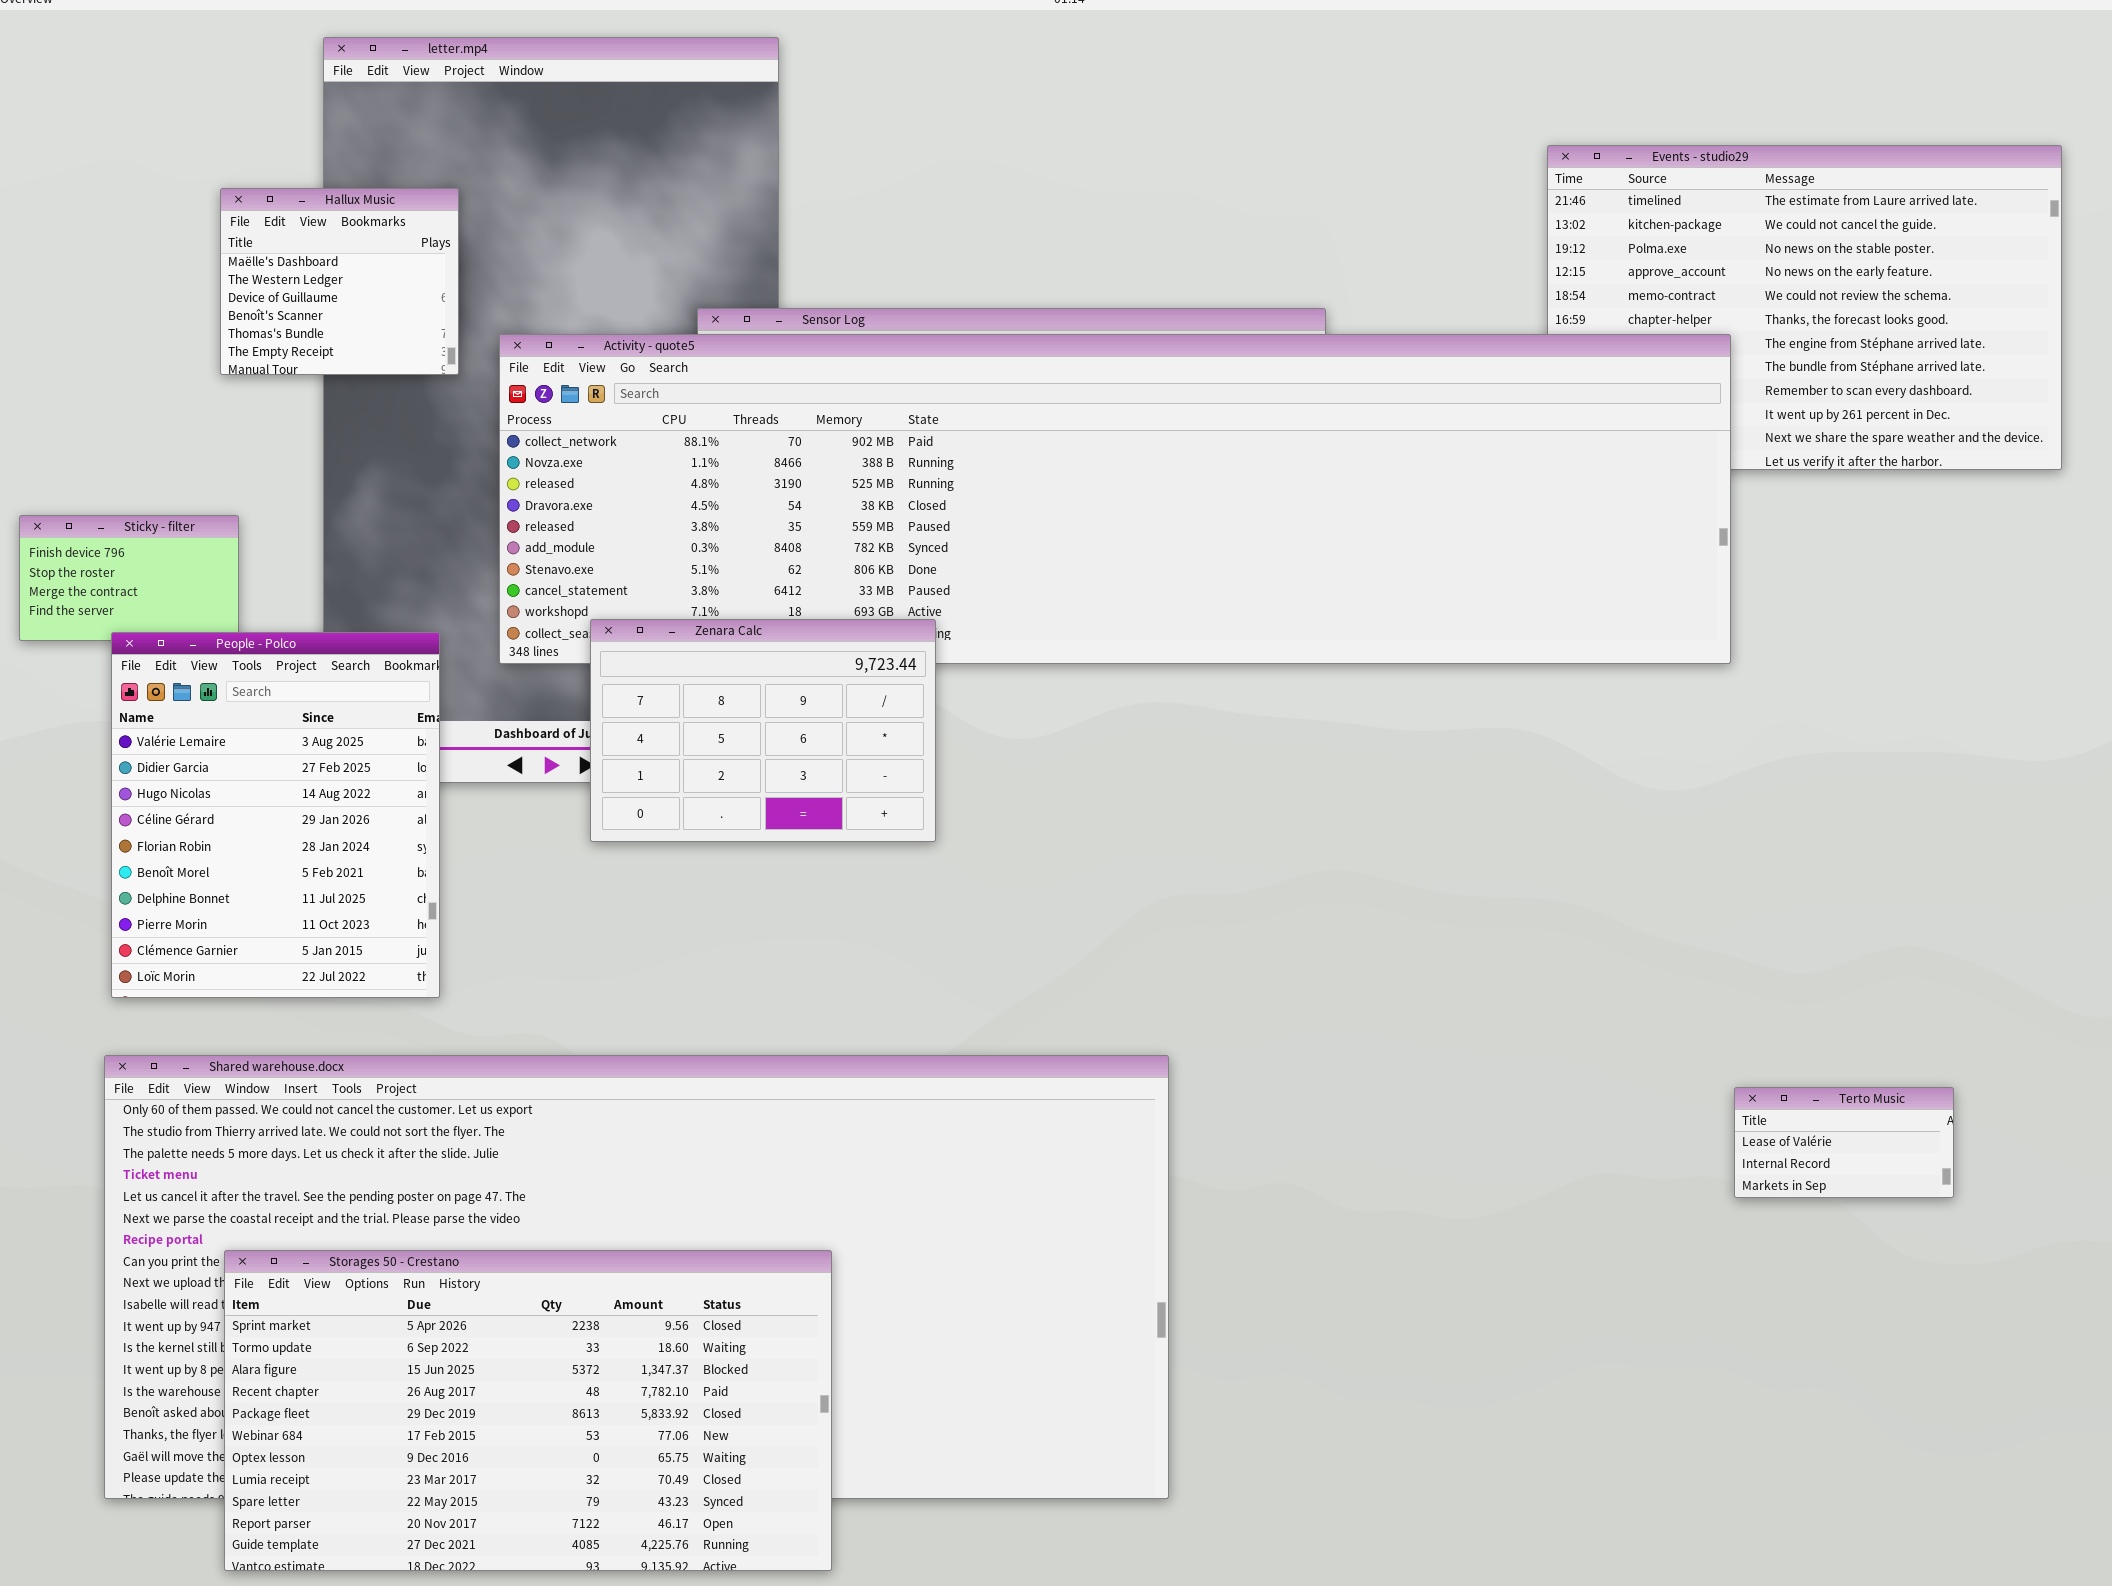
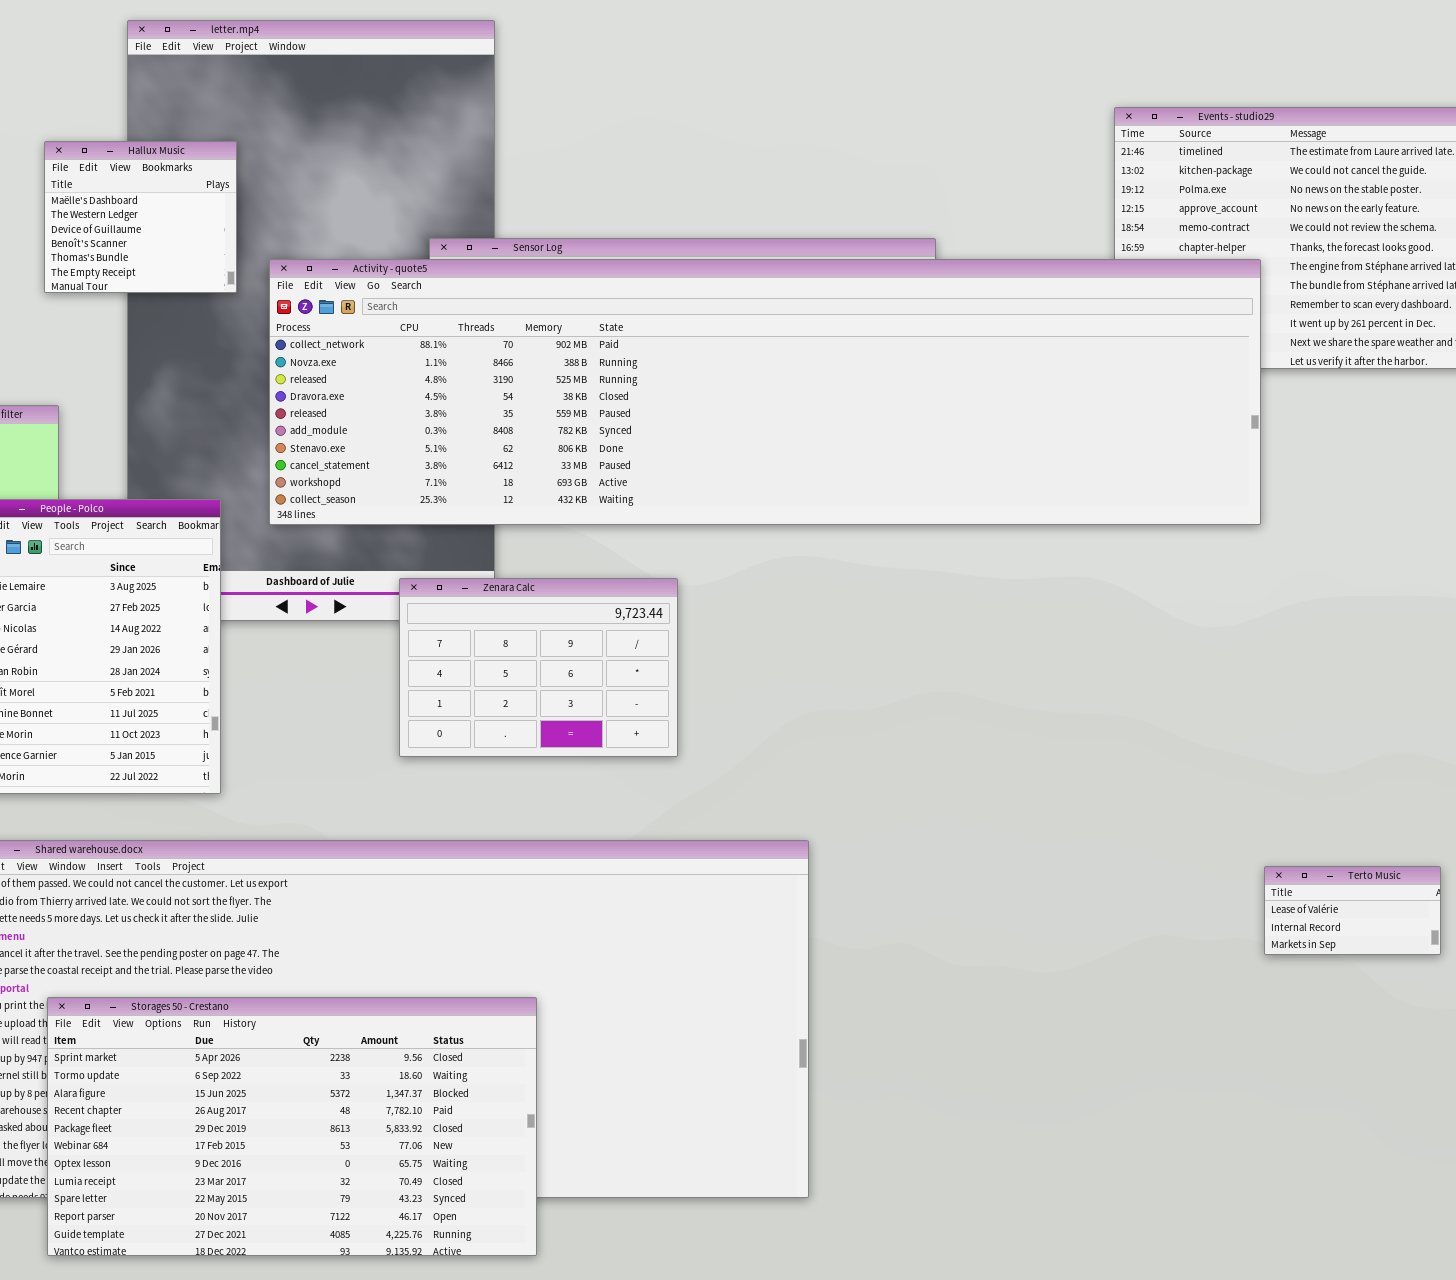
Zenara Calc: [590,619,936,842] -> [399,578,678,757], moved

